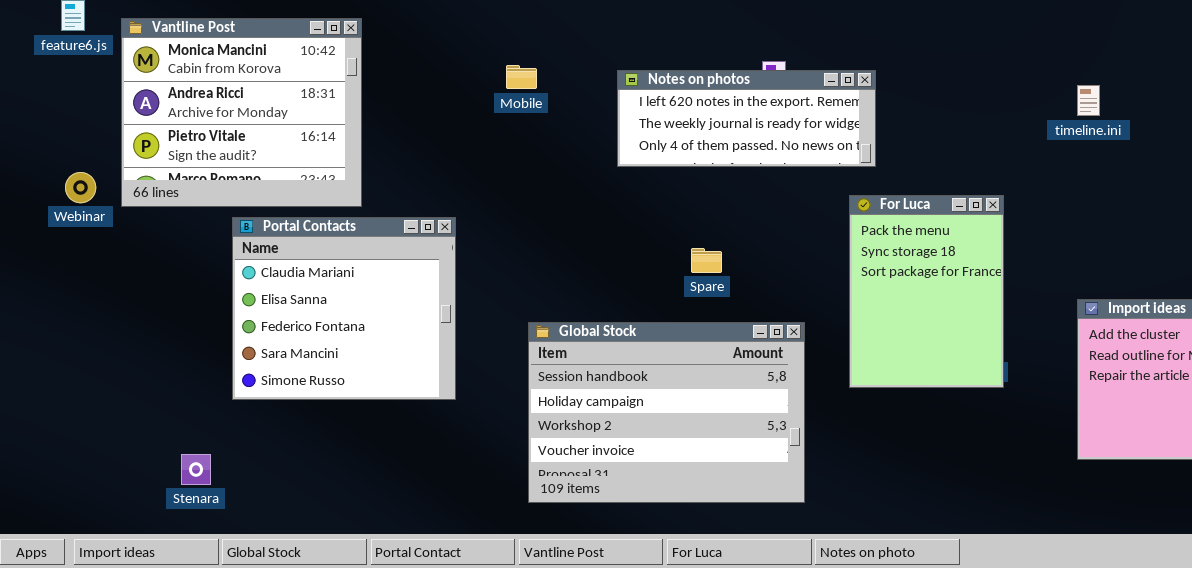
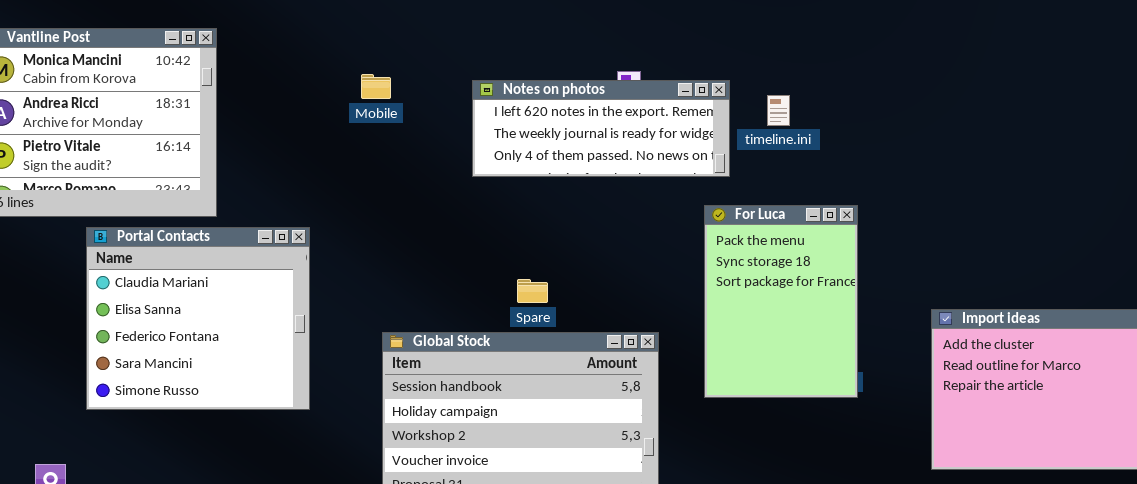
timeline.ini: [1077,85,1100,116] -> [767,95,790,126], moved
Spare: [691,248,722,273] -> [517,279,548,303], moved

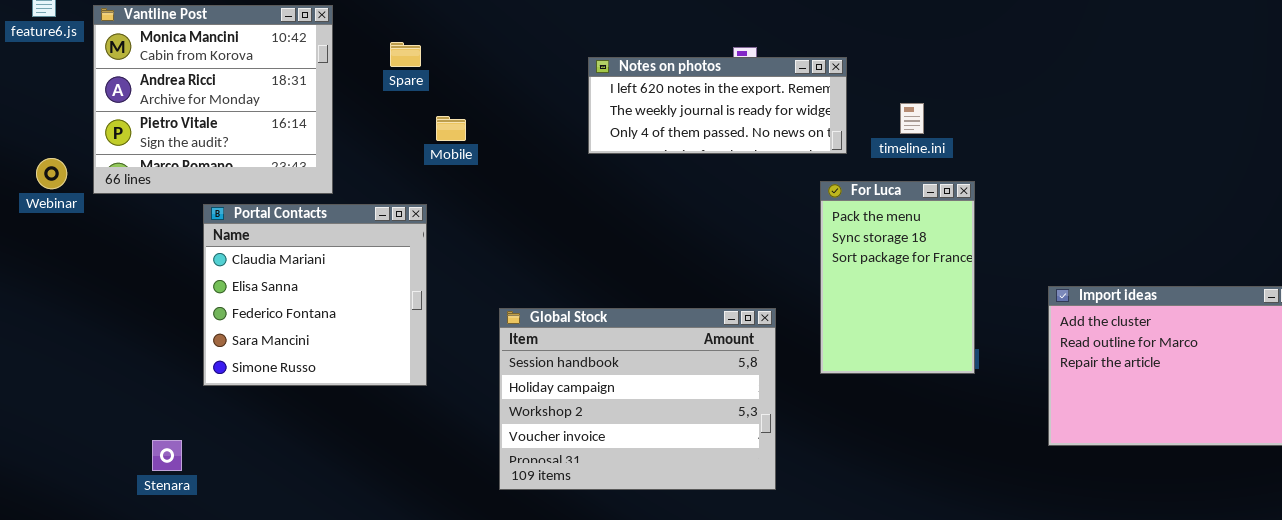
Mobile: [361,74,391,99] -> [436,116,466,141], moved
timeline.ini: [767,95,790,126] -> [900,103,924,134], moved
Spare: [517,279,548,303] -> [390,42,421,67], moved

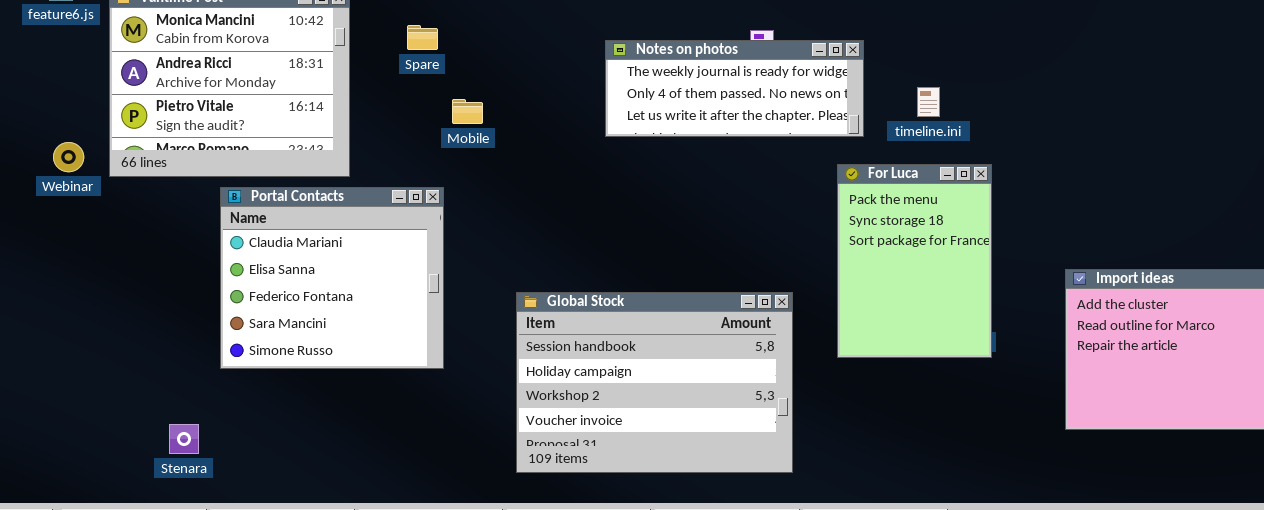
Notes on photos: [588,57,847,154] -> [605,40,864,137], scrolled down 1 row

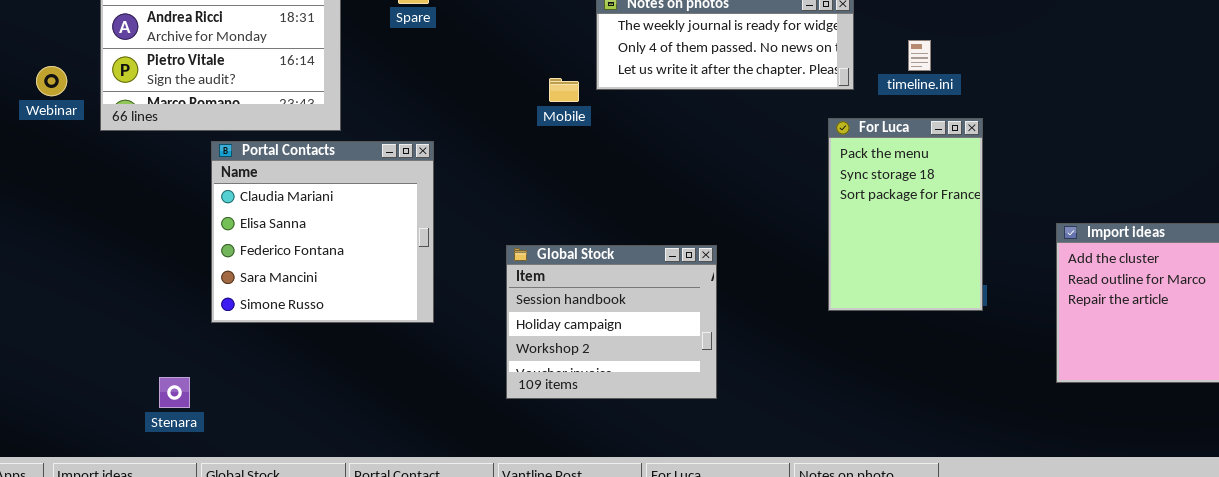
Mobile: [452,99,483,124] -> [549,78,579,102], moved
Webinar: [53,142,84,172] -> [36,66,67,96], moved
Global Stock: [516,292,793,473] -> [506,245,717,399], resized

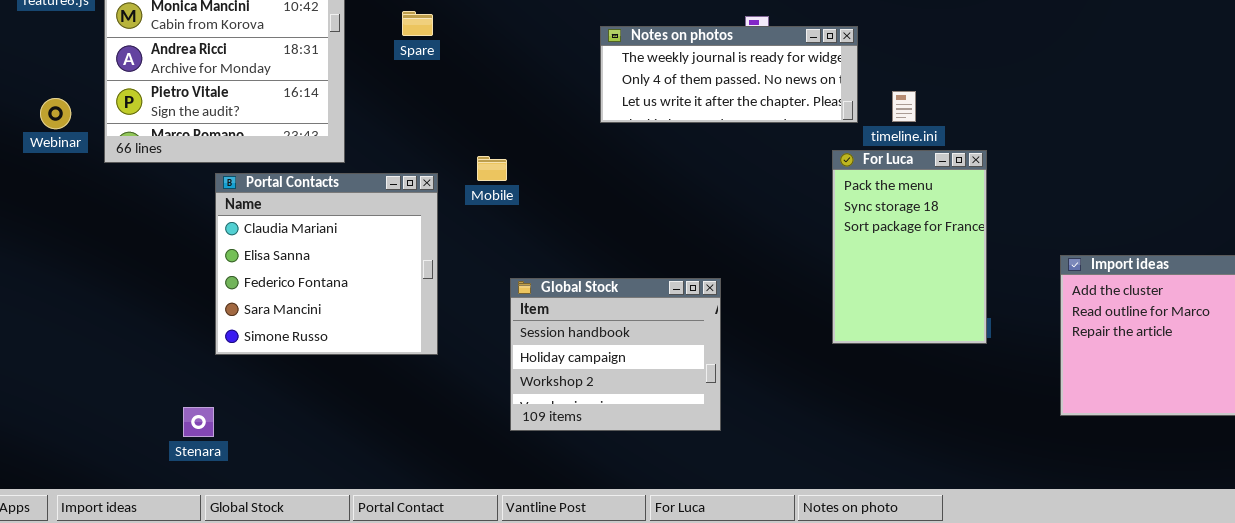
timeline.ini: [908,40,931,71] -> [892,91,916,122], moved
Mobile: [549,78,579,102] -> [477,156,507,181], moved
Stenara: [159,377,190,408] -> [183,407,214,437], moved

